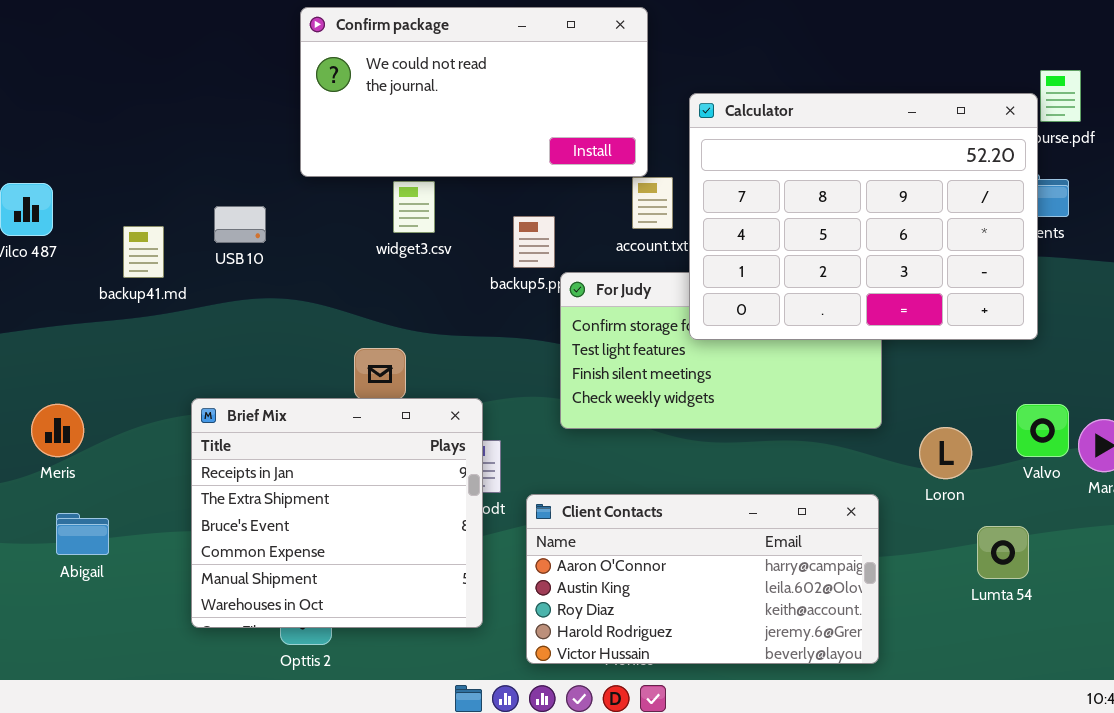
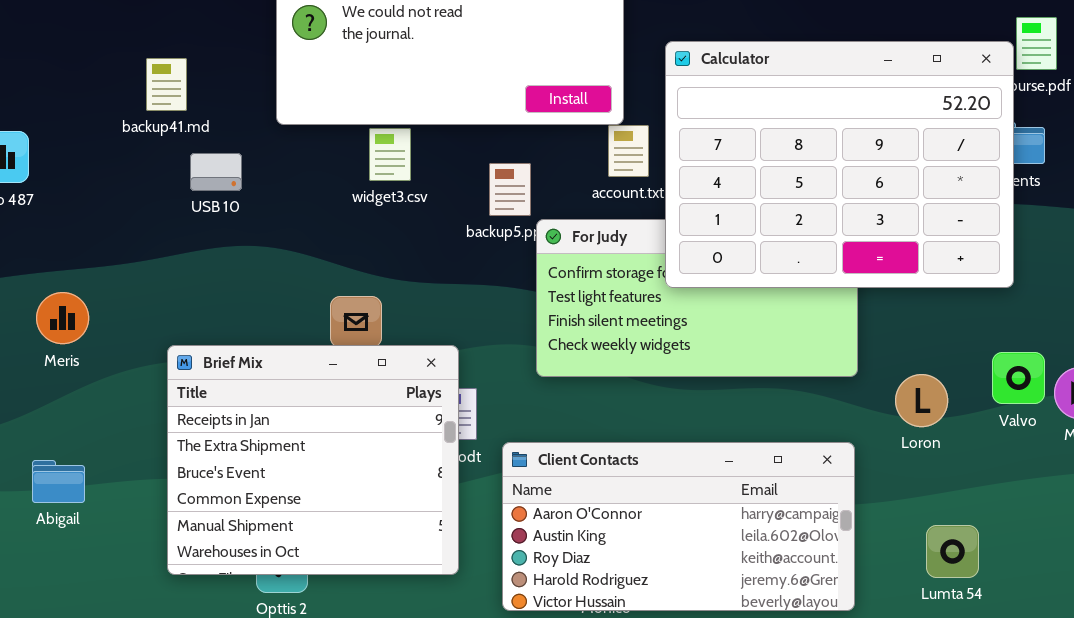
backup41.md: [123,226,164,278] -> [146,58,187,111], moved
Meris: [31,404,84,457] -> [36,292,89,344], moved
Lumta 54: [977,526,1029,579] -> [926,525,979,578], moved

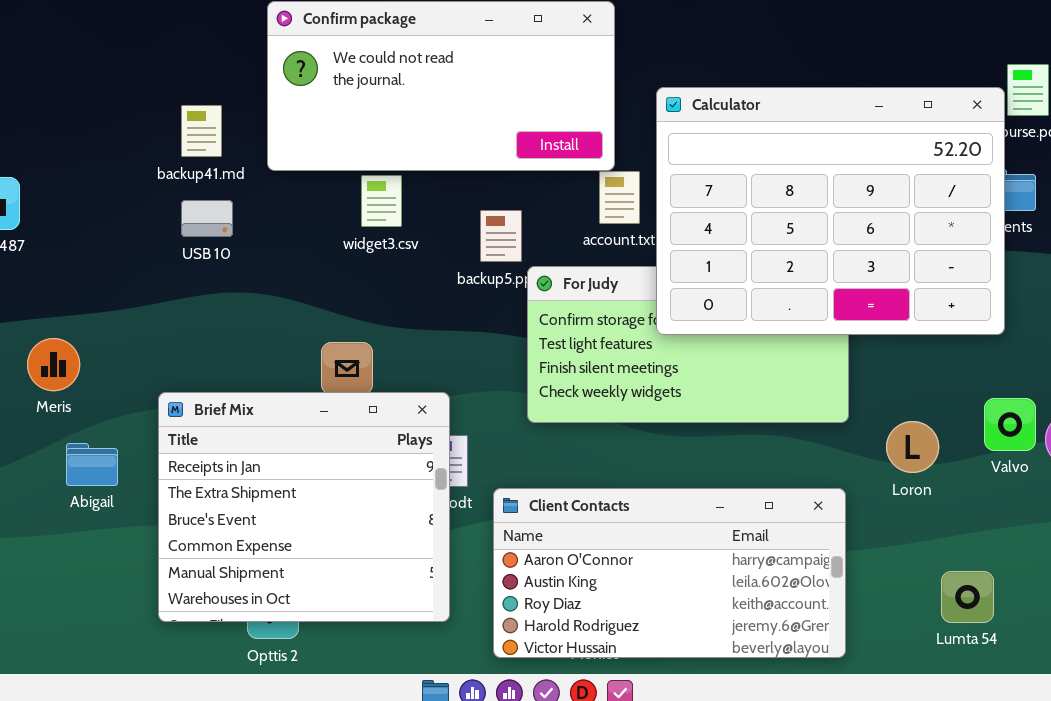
backup41.md: [146,58,187,111] -> [181,105,222,157], moved
Abigail: [32,460,85,503] -> [66,443,118,486], moved
Lumta 54: [926,525,979,578] -> [941,571,994,623], moved

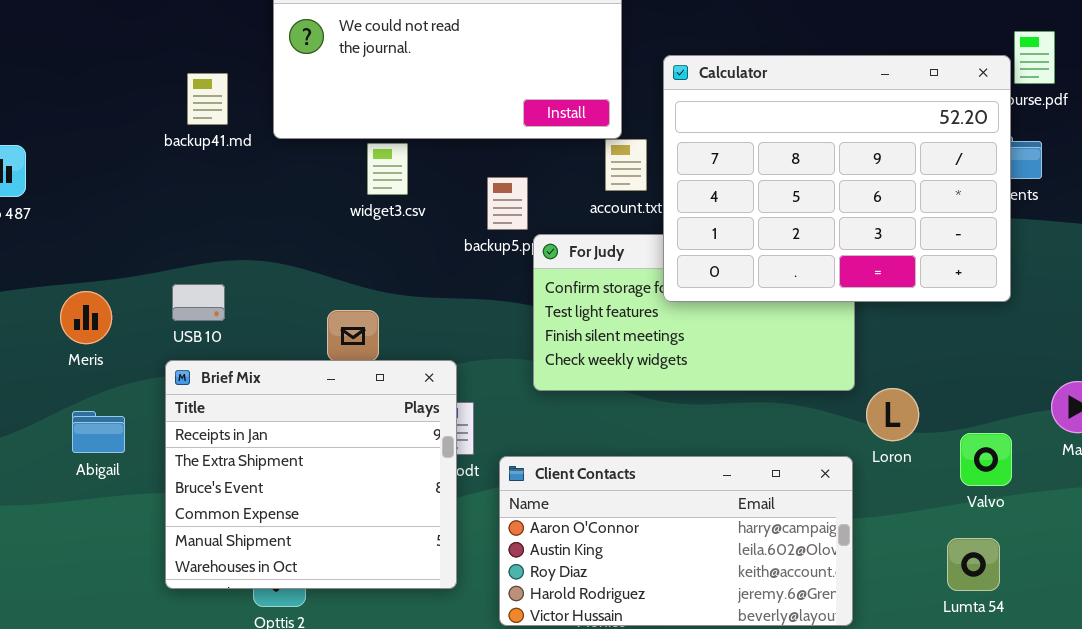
USB 10: [181,200,233,237] -> [172,284,225,321], moved
Meris: [27,338,80,391] -> [60,291,112,344], moved
Valvo: [984,398,1036,451] -> [960,433,1012,486], moved
Loron: [886,421,939,473] -> [866,388,919,441], moved

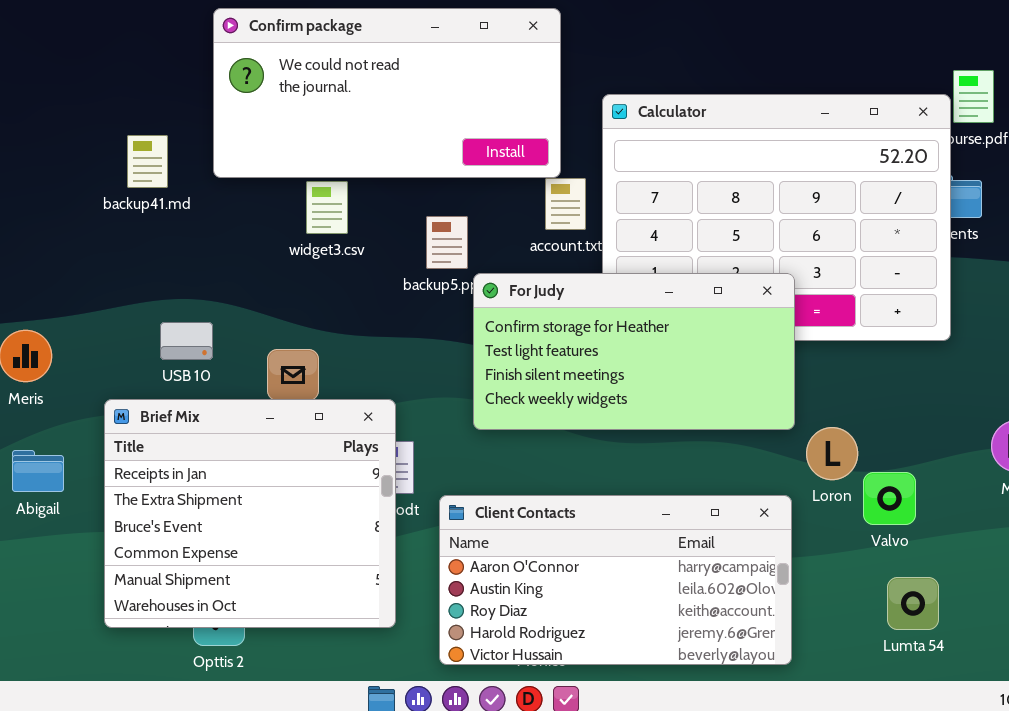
backup41.md: [187,73,228,125] -> [127,135,168,188], moved
For Judy: [533,234,855,391] -> [473,273,795,430], raised
USB 10: [172,284,225,321] -> [160,322,213,360], moved
Valvo: [960,433,1012,486] -> [863,472,916,525], moved

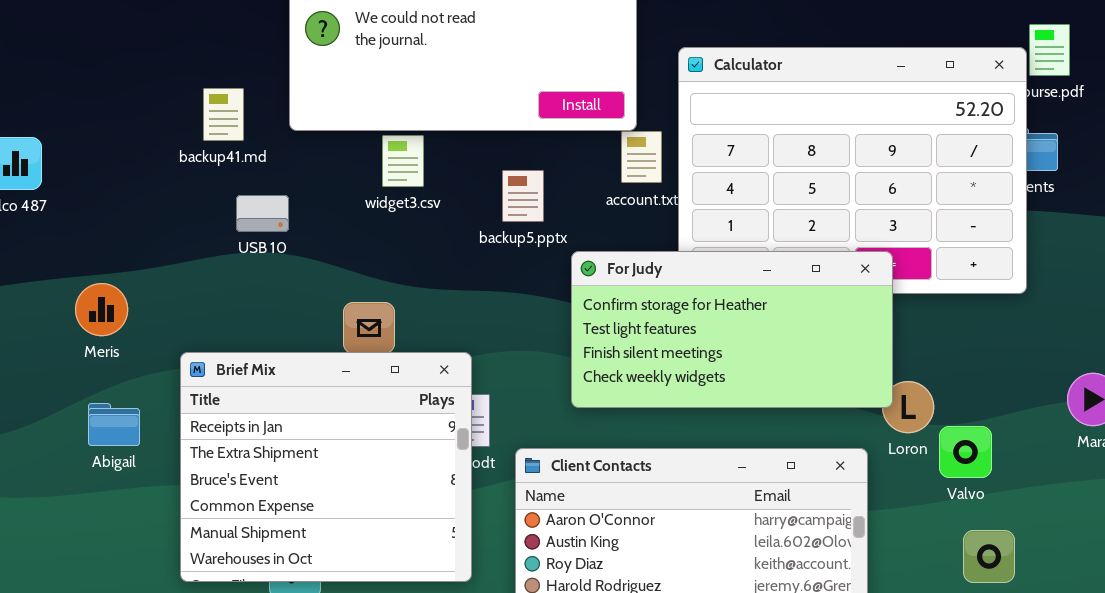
For Judy: [473,273,795,430] -> [571,251,893,408], moved
USB 10: [160,322,213,360] -> [236,195,289,232], moved

